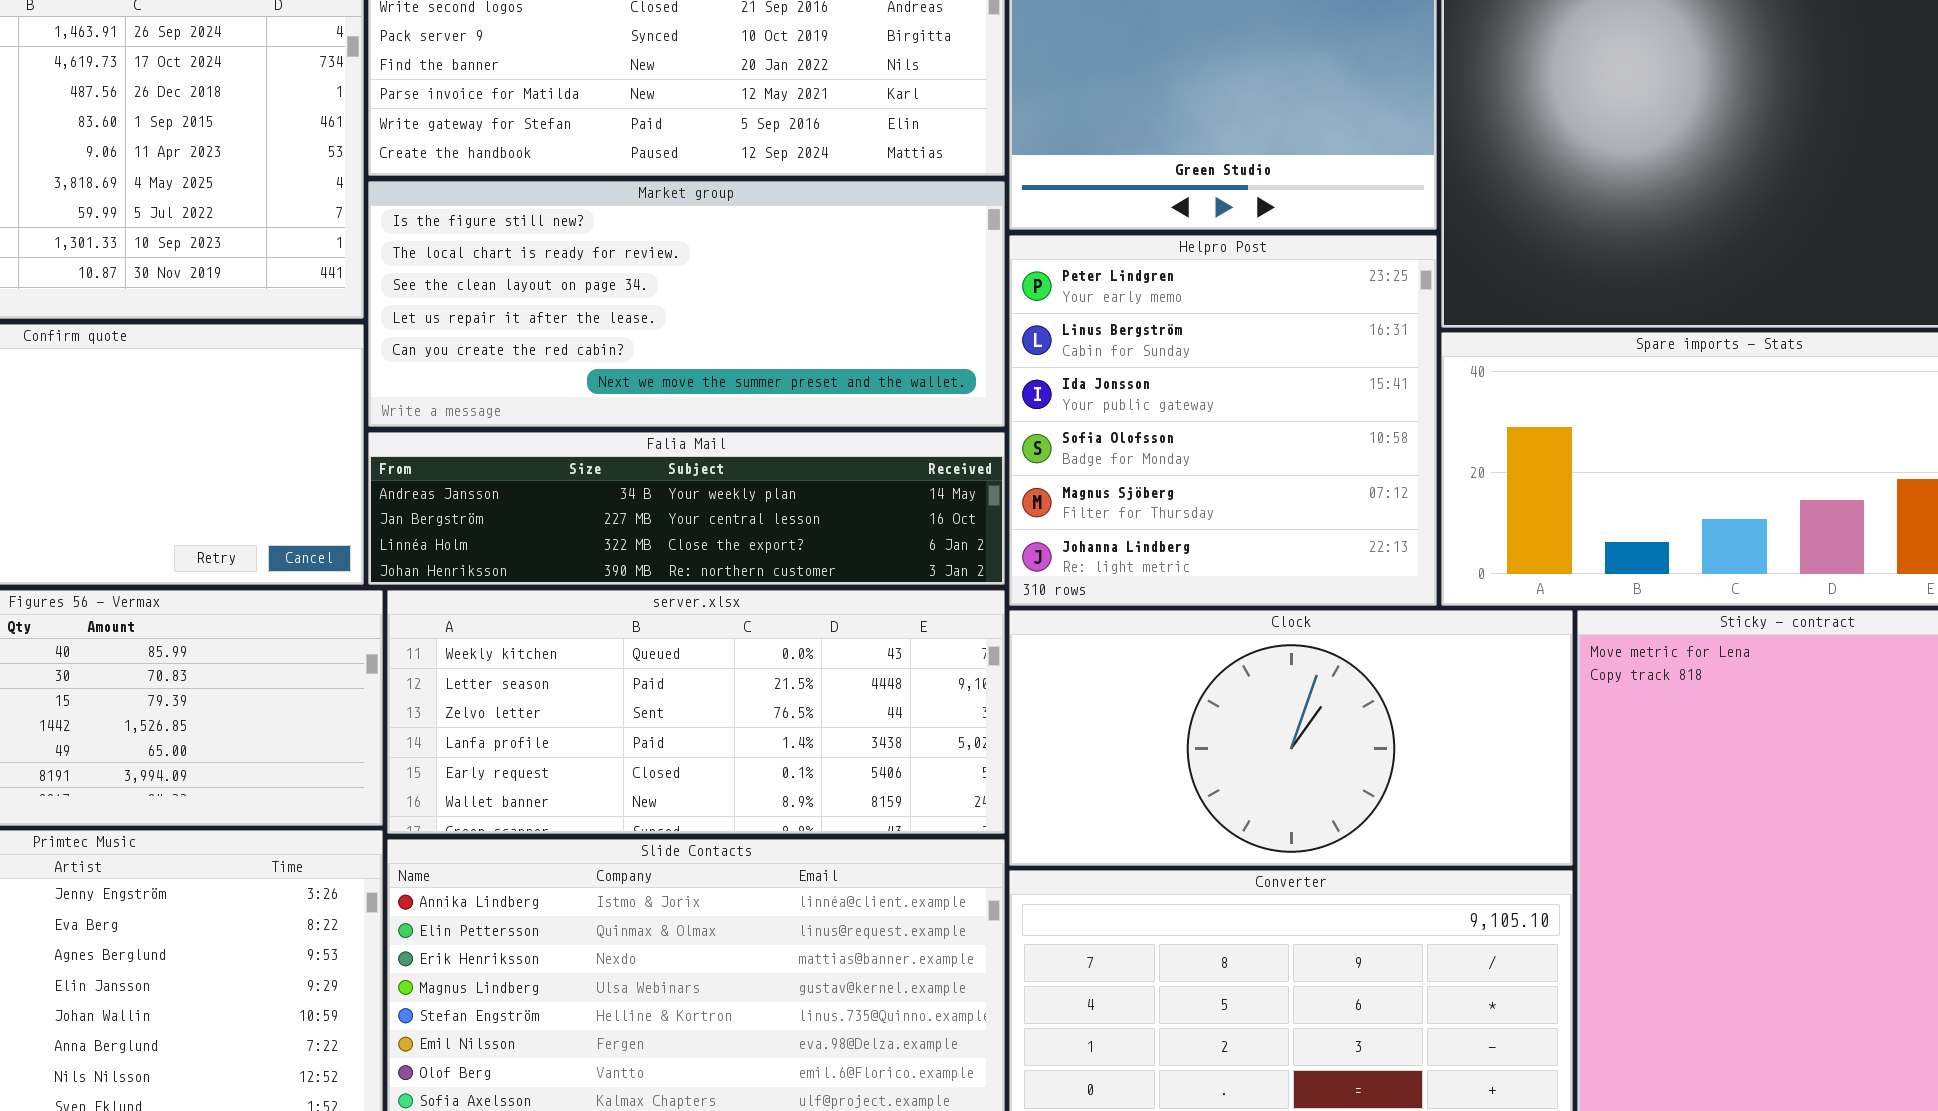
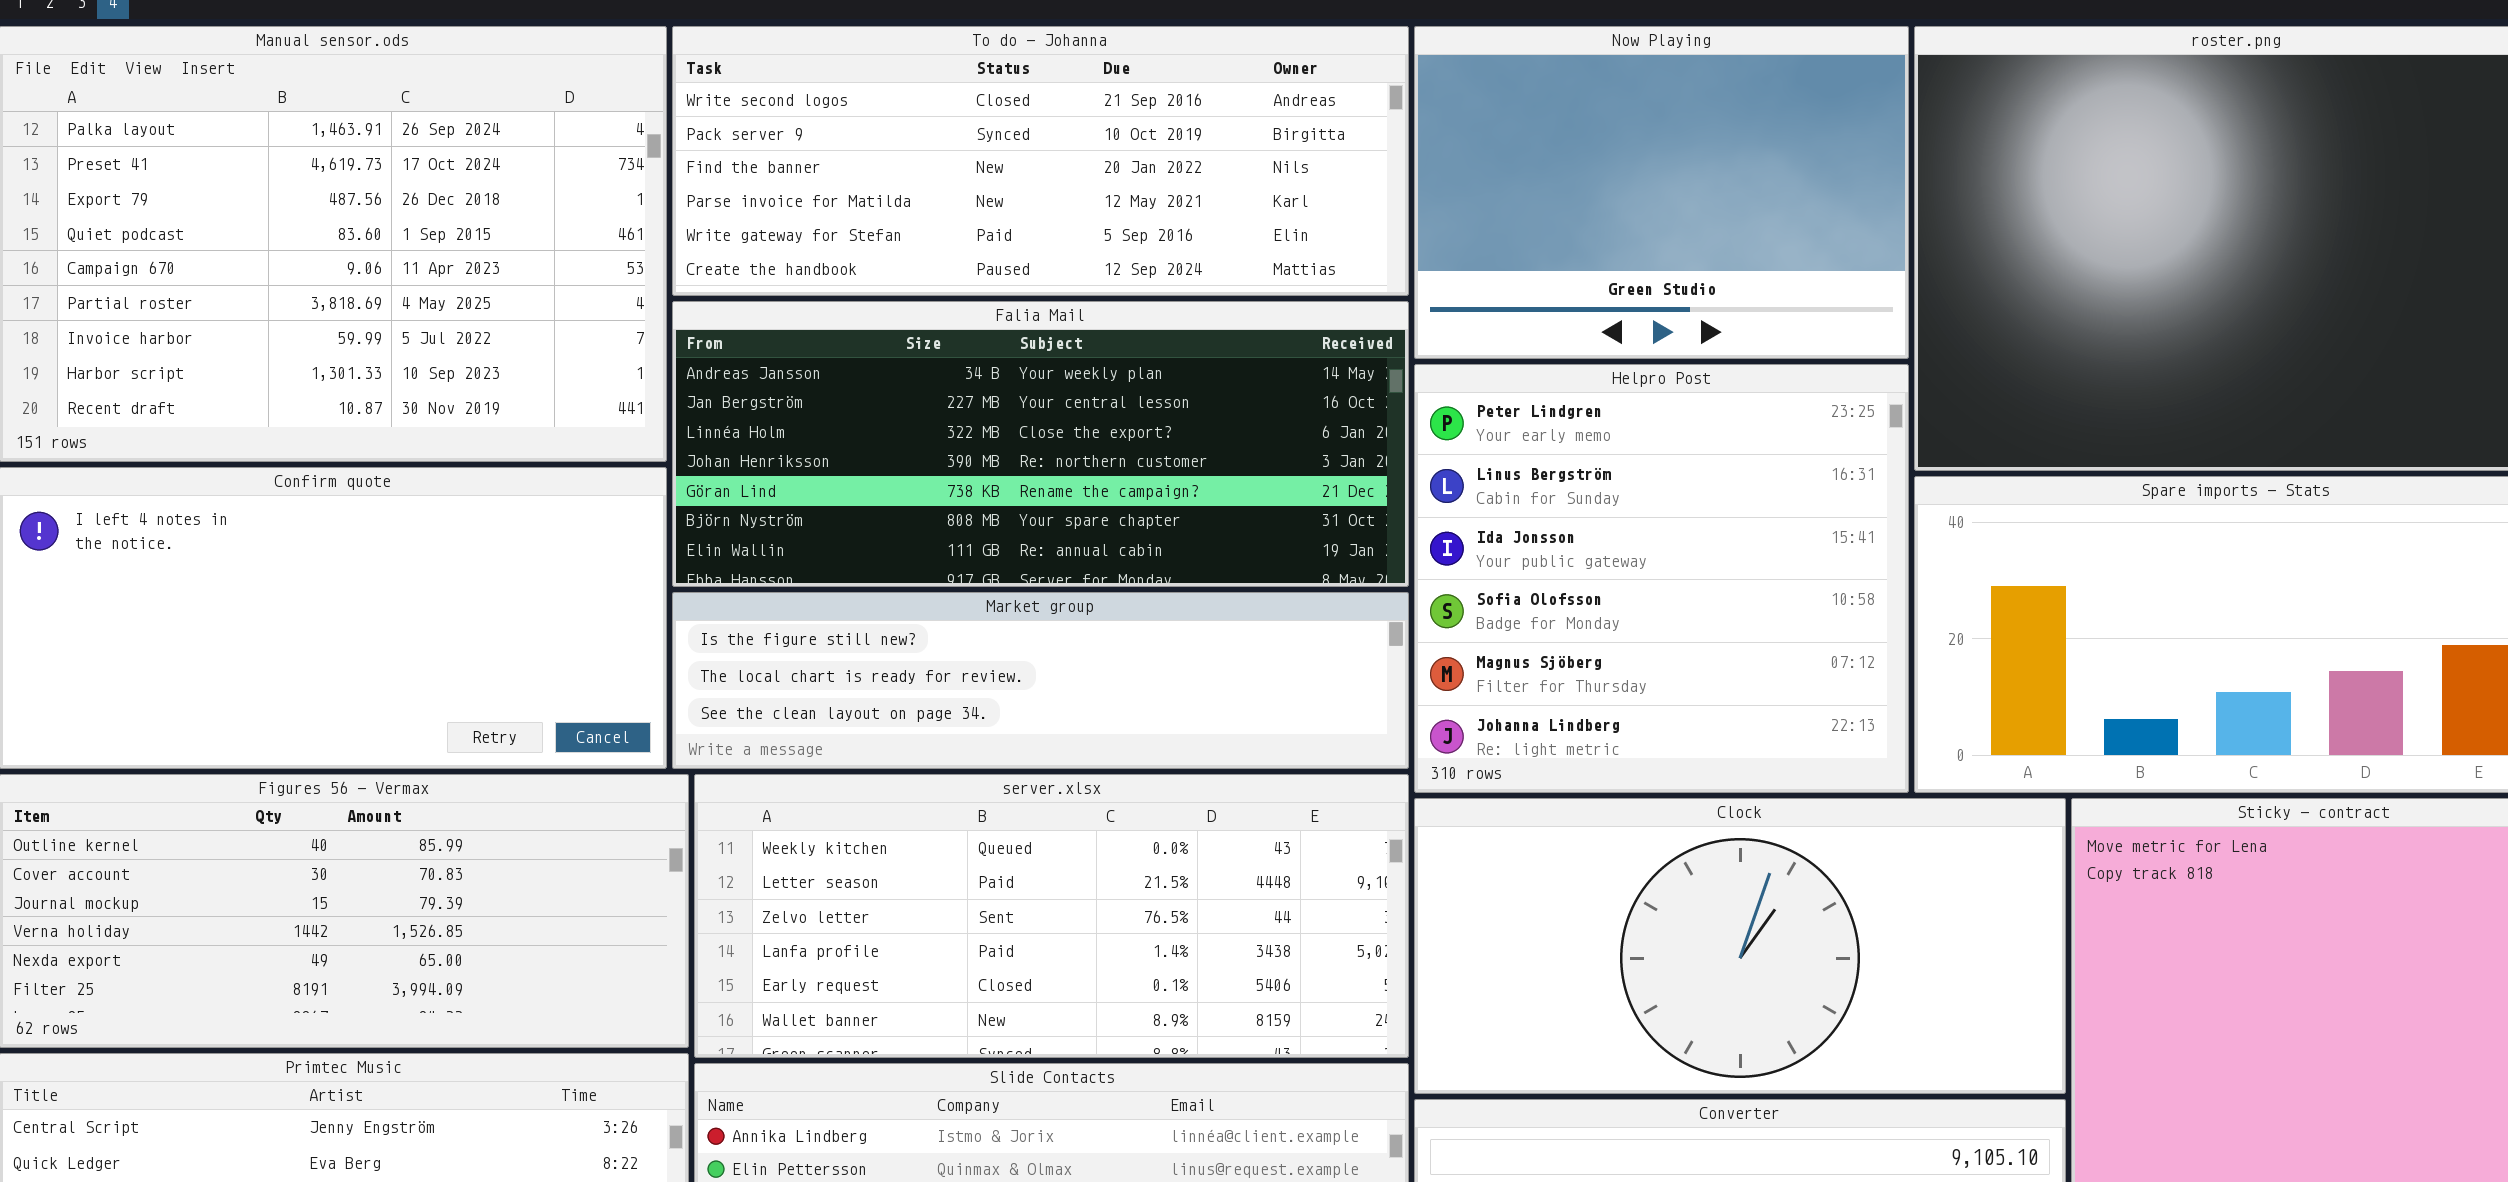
Market group: [368,181,1005,427] -> [672,592,1409,769], moved, resized
Falia Mail: [368,432,1005,585] -> [672,301,1409,587], moved, resized

